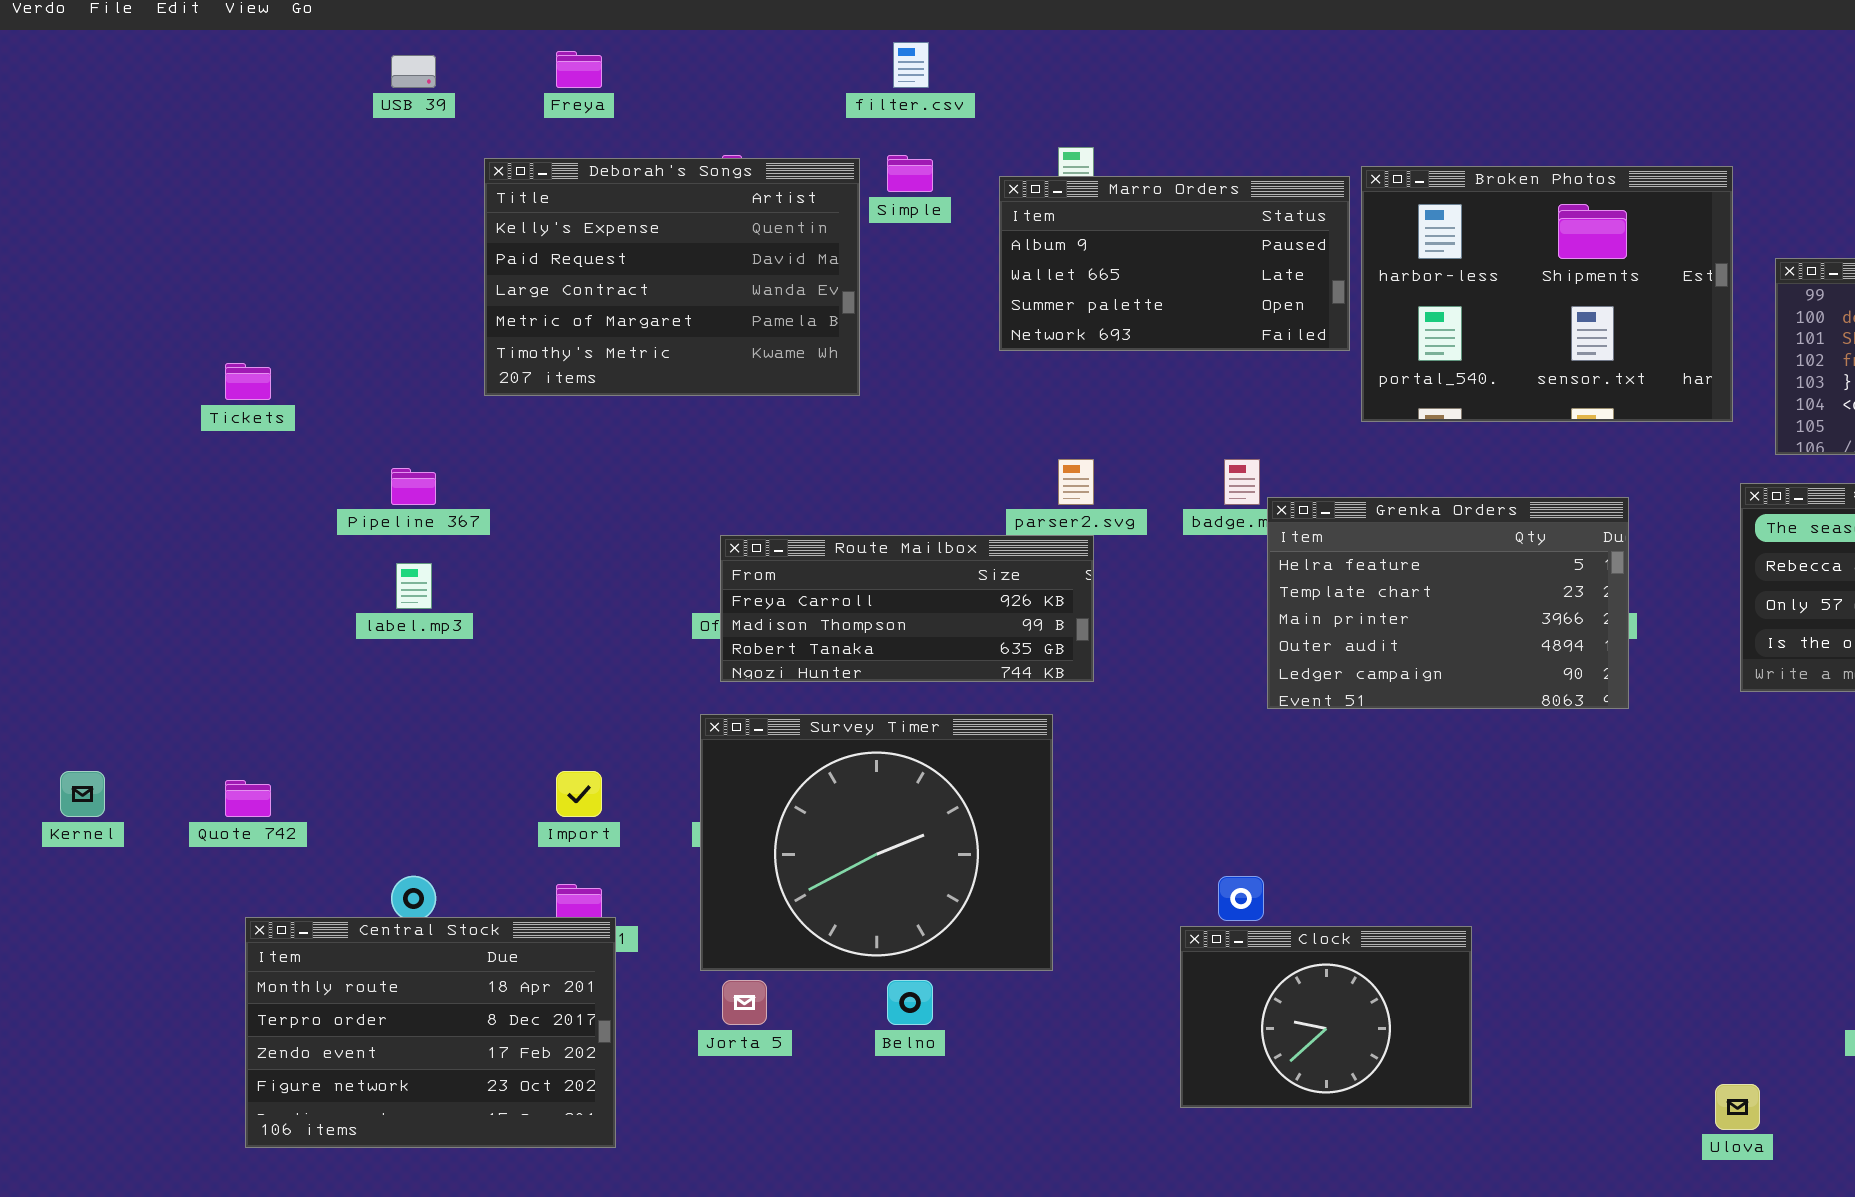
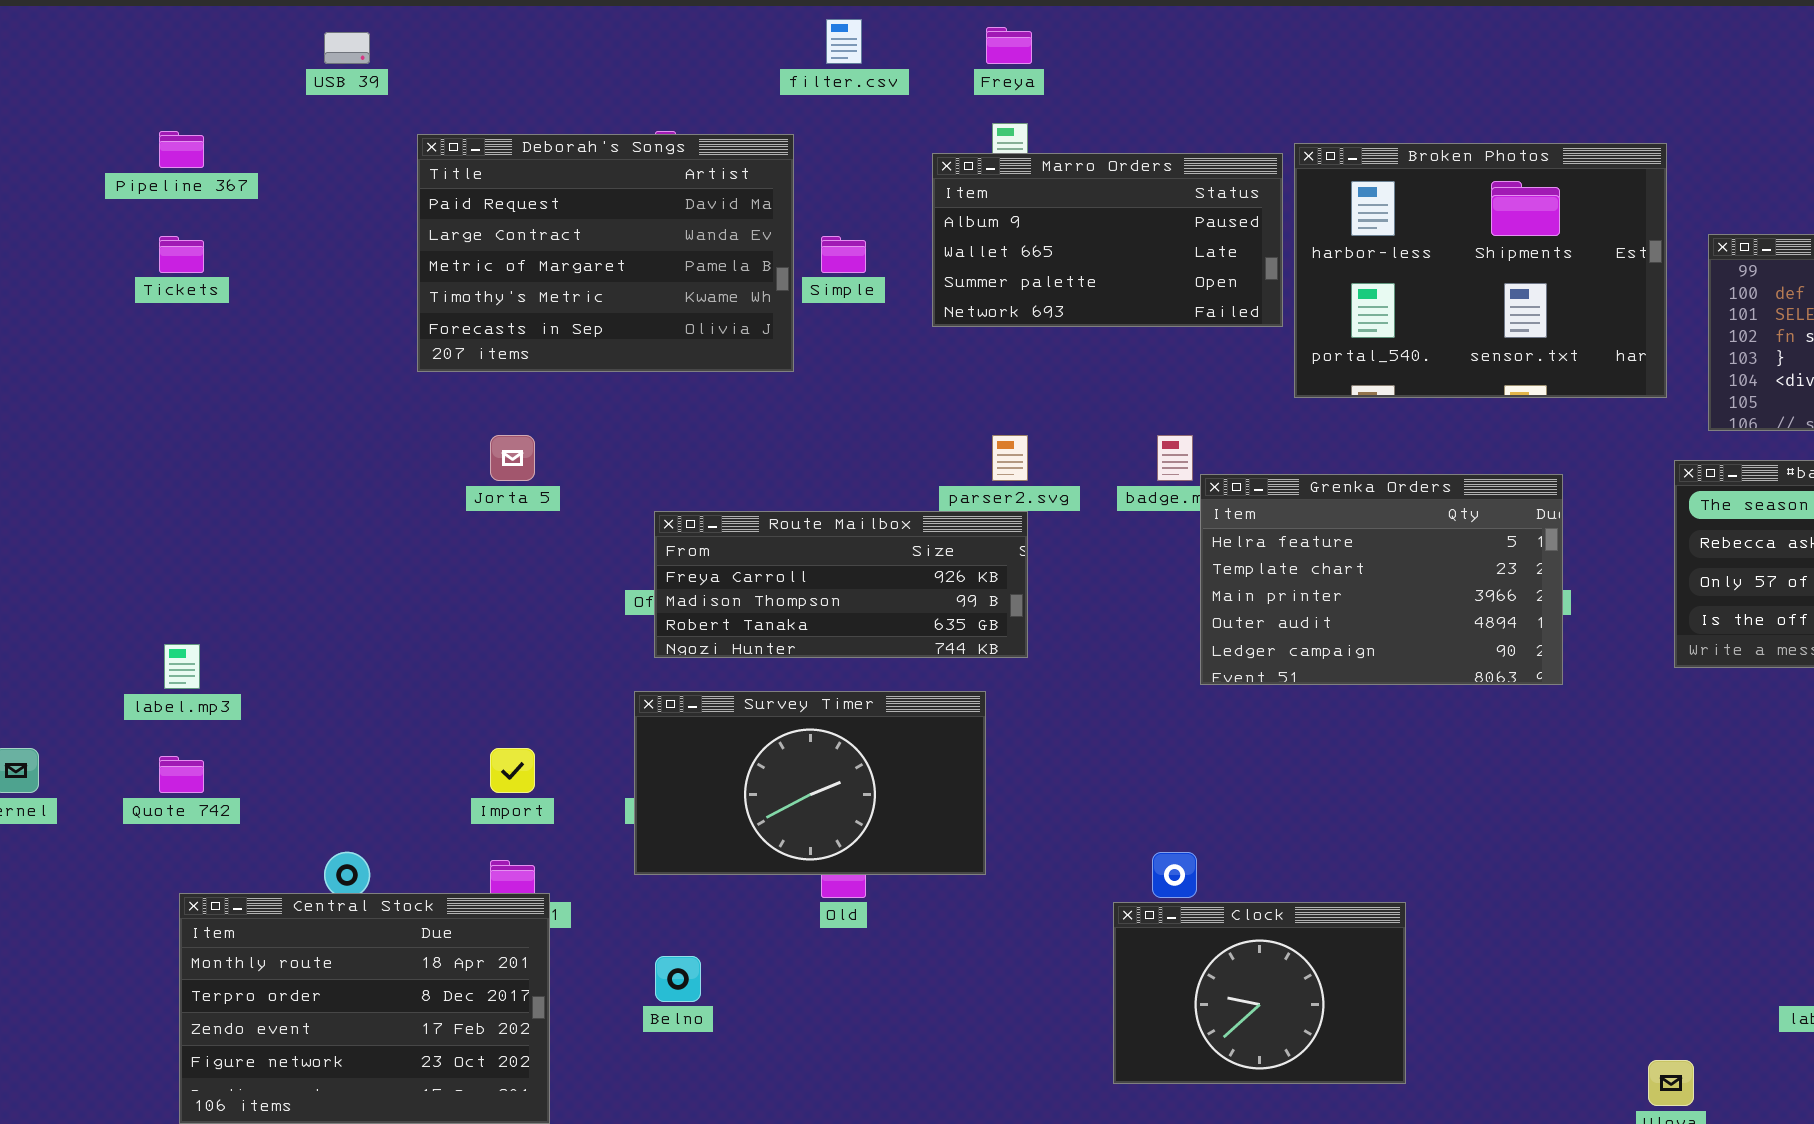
Freya: [556,51,602,88] -> [986,27,1032,64], moved
Simple: [887,155,933,192] -> [821,236,866,273], moved
Deborah's Songs: [484,158,860,396] -> [417,134,794,372], scrolled down 1 row
Tickets: [225,363,271,400] -> [159,236,204,273], moved
Pipeline 367: [391,468,436,505] -> [159,131,204,168], moved
label.mp3: [396,563,432,609] -> [164,644,200,689], moved
Survey Timer: [700,714,1053,971] -> [634,691,986,875], resized
Jorta 5: [722,980,767,1025] -> [490,435,535,481], moved
Belno: [887,980,933,1025] -> [655,956,701,1002], moved

